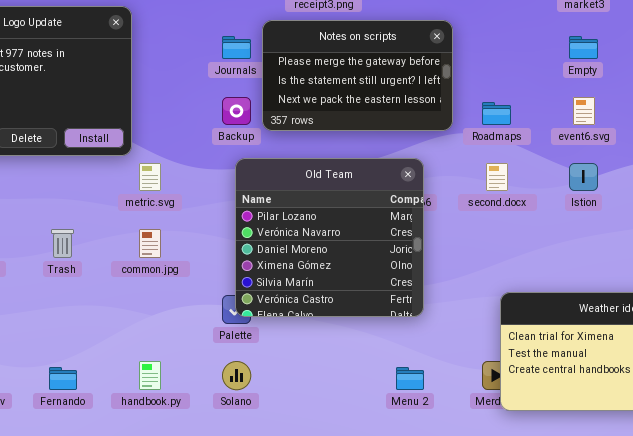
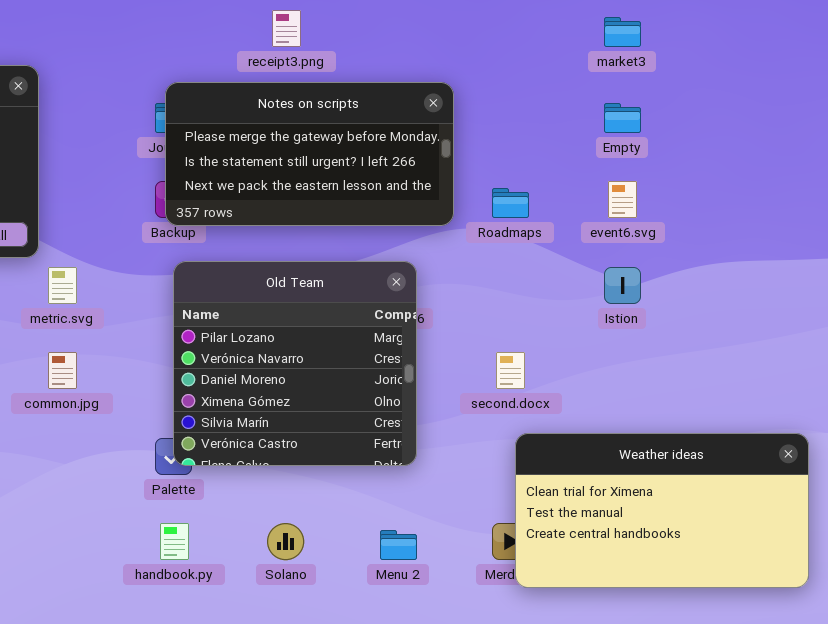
Notes on scripts: [262,20,453,131] -> [165,82,454,226], resized
second.docx: [486,163,508,191] -> [496,352,525,389], moved
handbook.py: [139,361,161,390] -> [160,523,189,560], moved
Solano: [222,361,251,390] -> [267,523,304,560], moved

